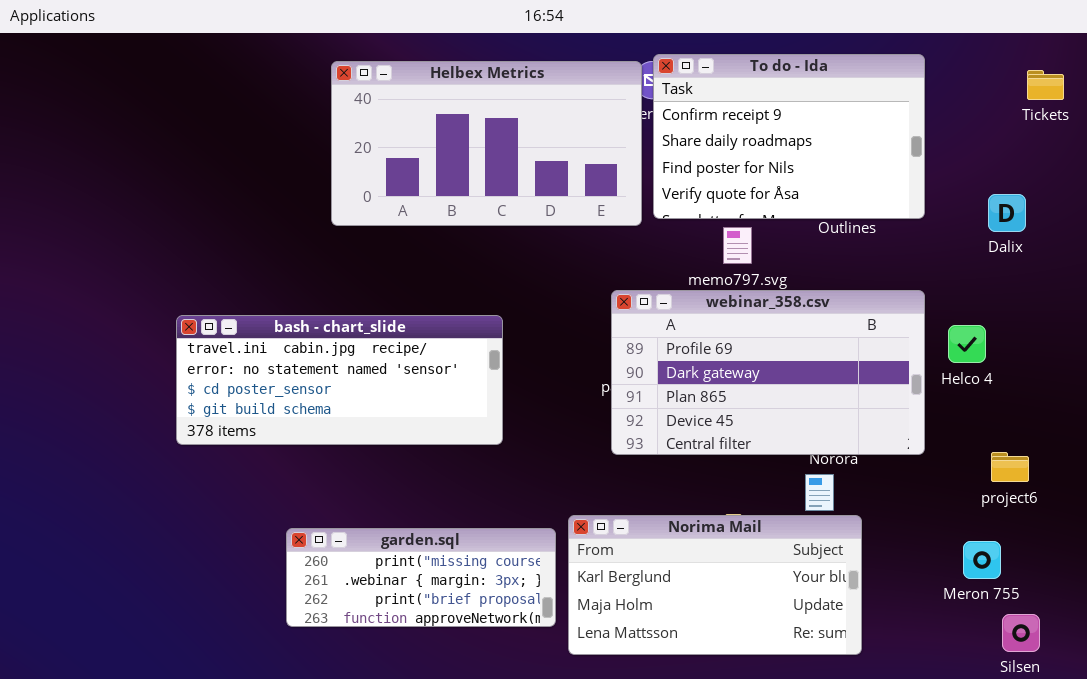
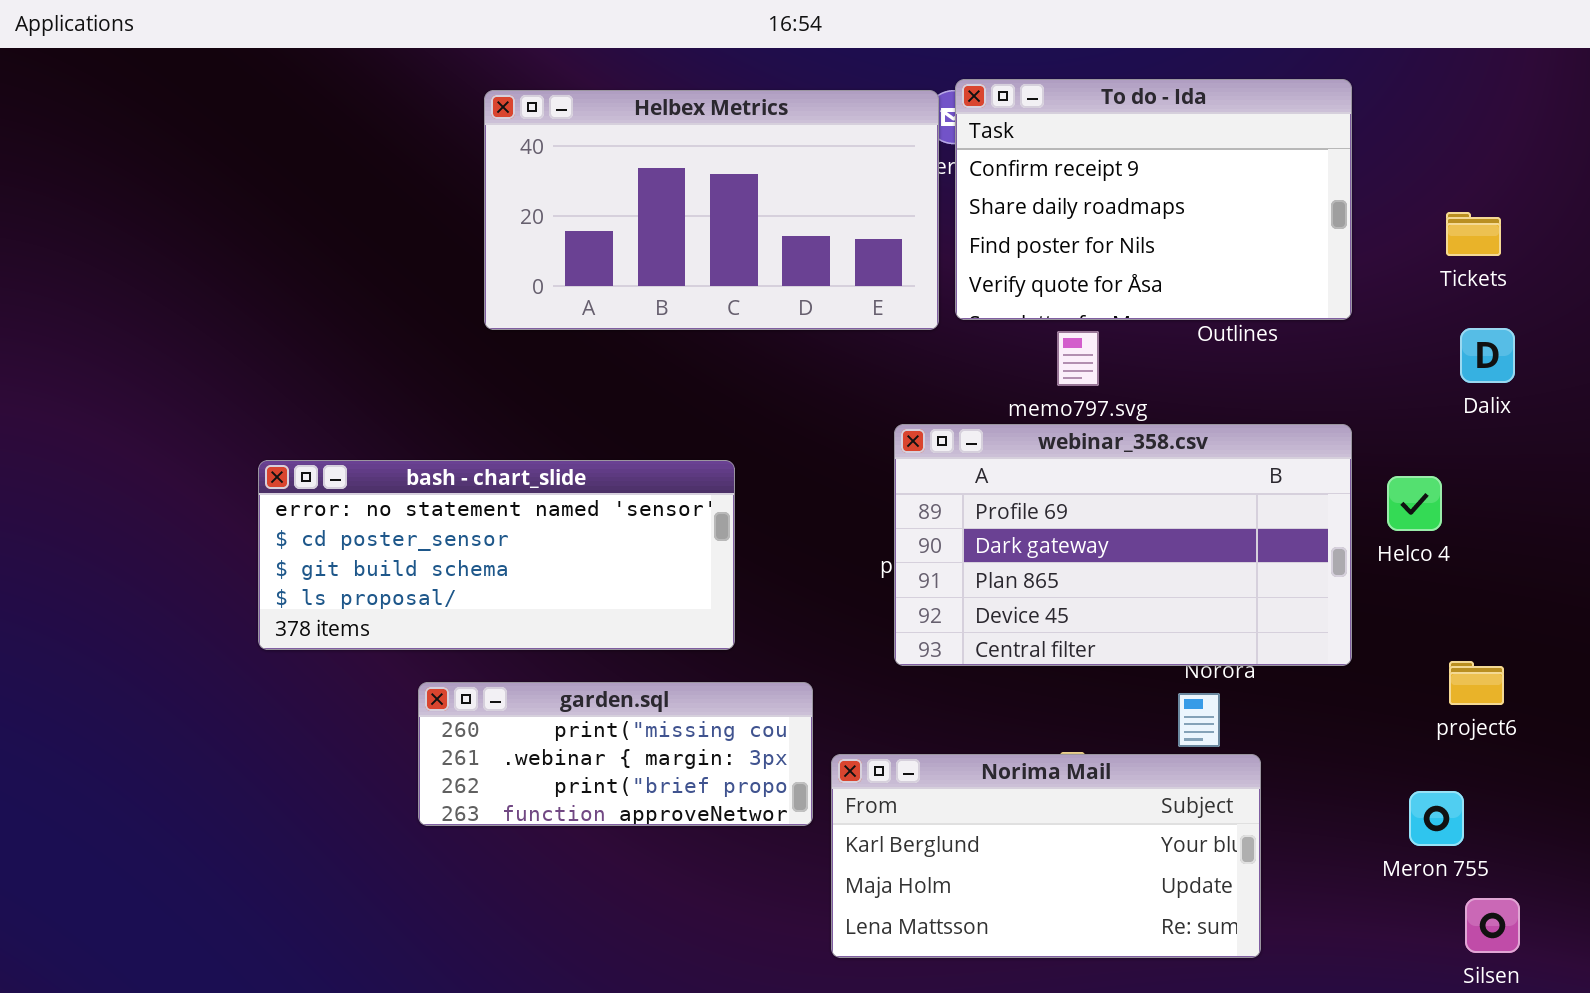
Tickets: [1027,70,1064,100] -> [1446,212,1501,256], moved
Dalix: [988,194,1026,232] -> [1460,328,1515,383], moved
bash - chart_slide: [176,315,503,445] -> [258,460,735,650], scrolled down 1 row
garden.sql: [286,528,556,627] -> [418,682,813,826], moved

